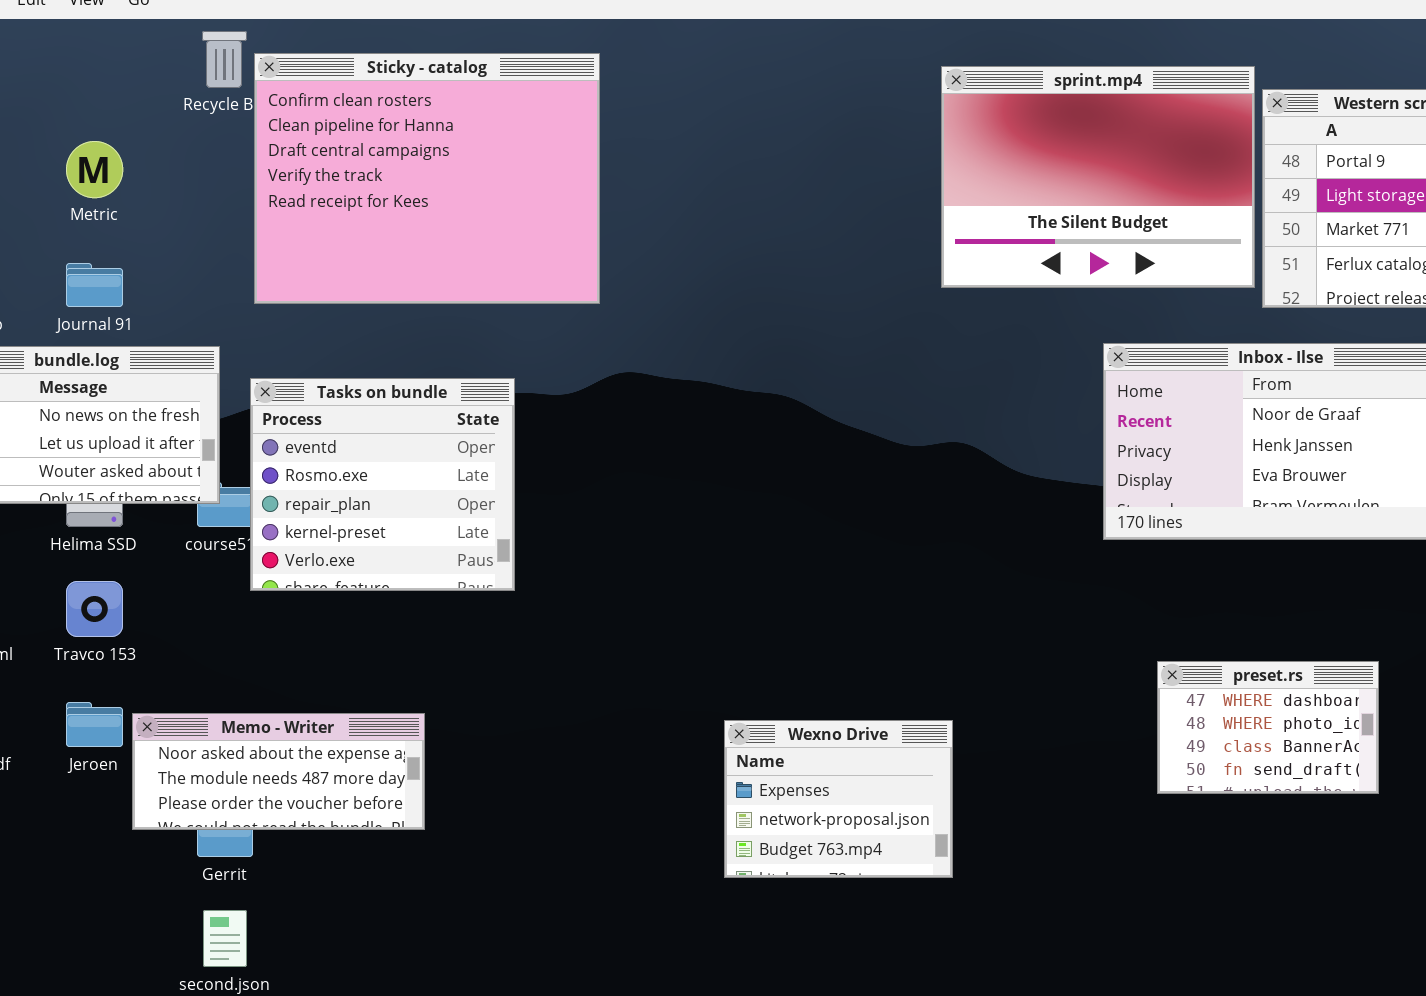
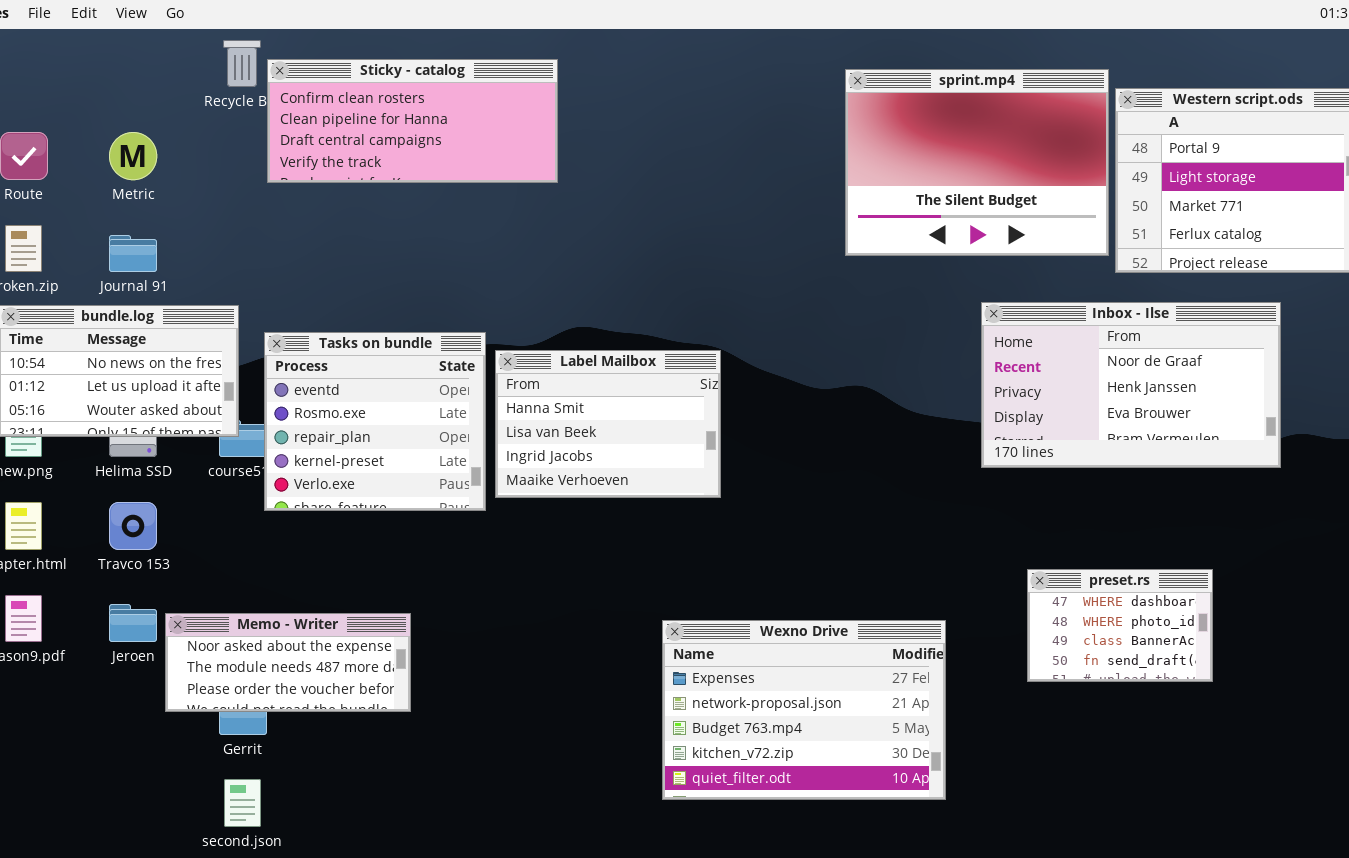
Sticky - catalog: [254,53,600,304] -> [267,59,558,183], resized
Label Mailbox: none -> [495,350,721,498], opened
Wexno Drive: [724,720,953,878] -> [662,620,946,800], resized

